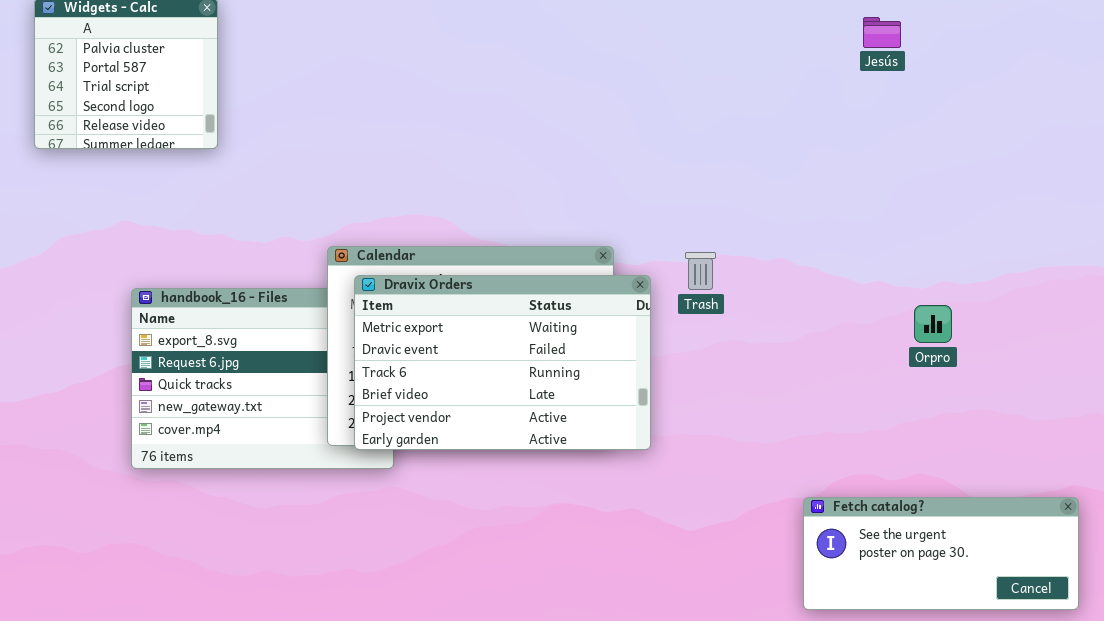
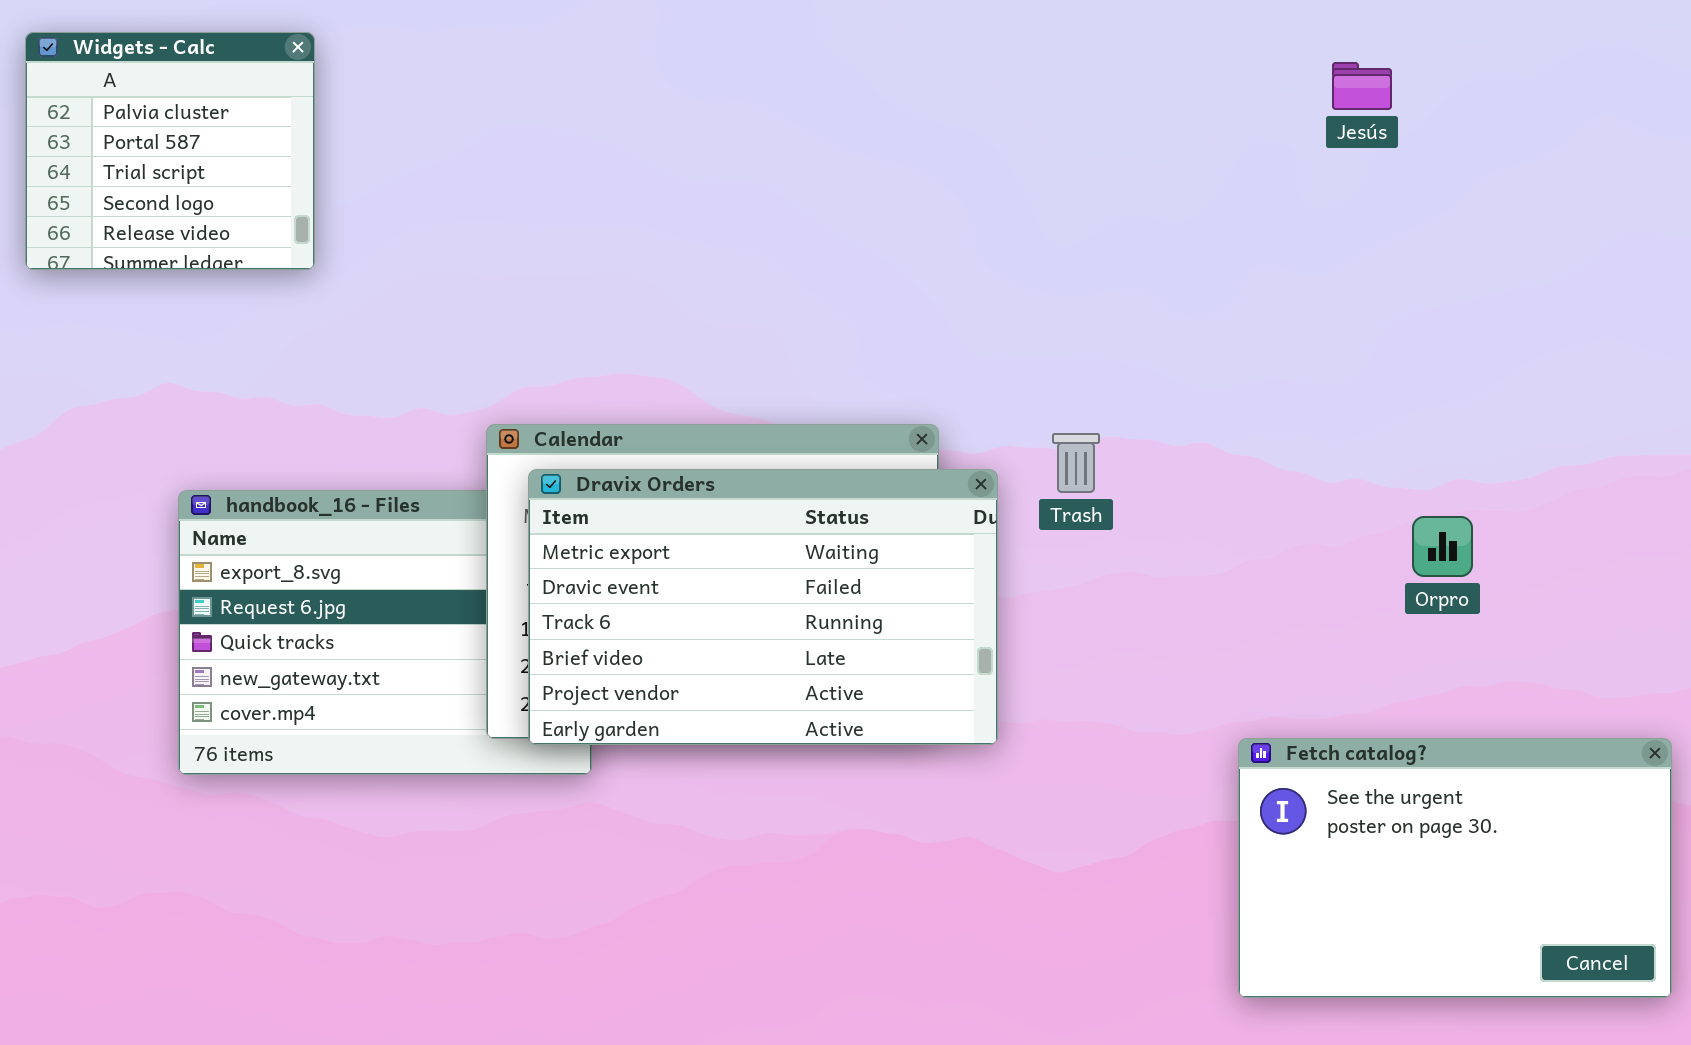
Fetch catalog?: [803,497,1079,610] -> [1238,738,1672,998], resized

